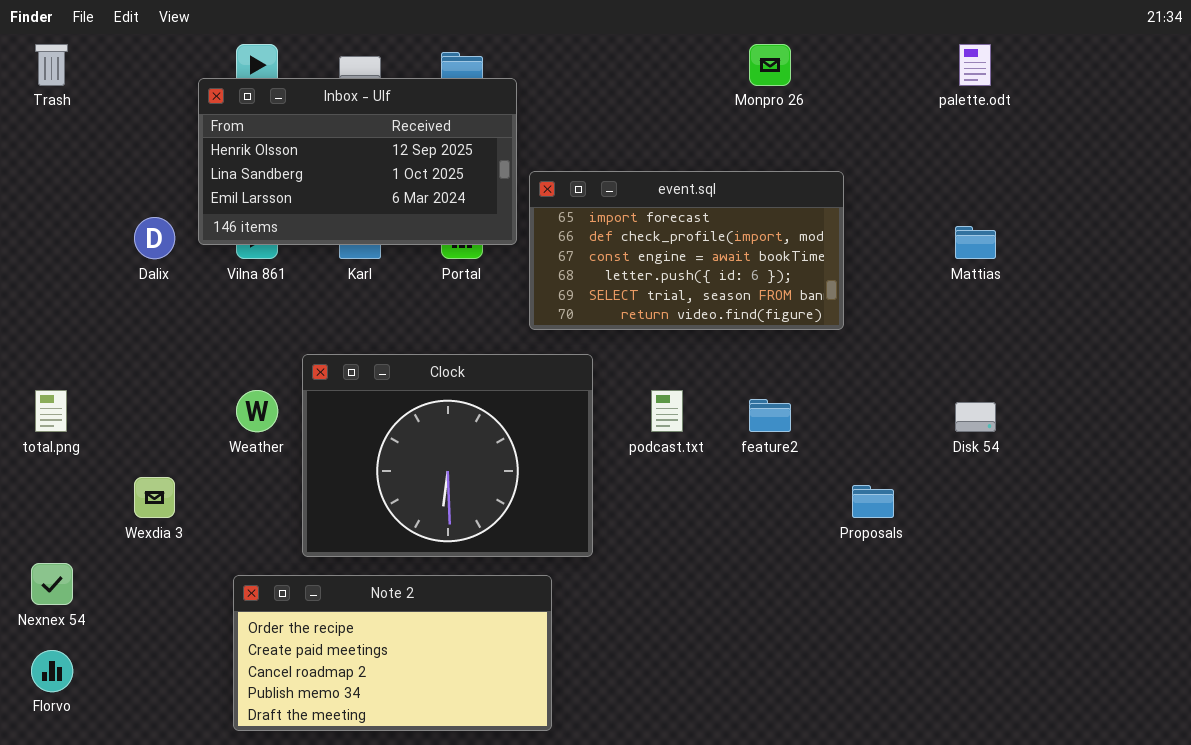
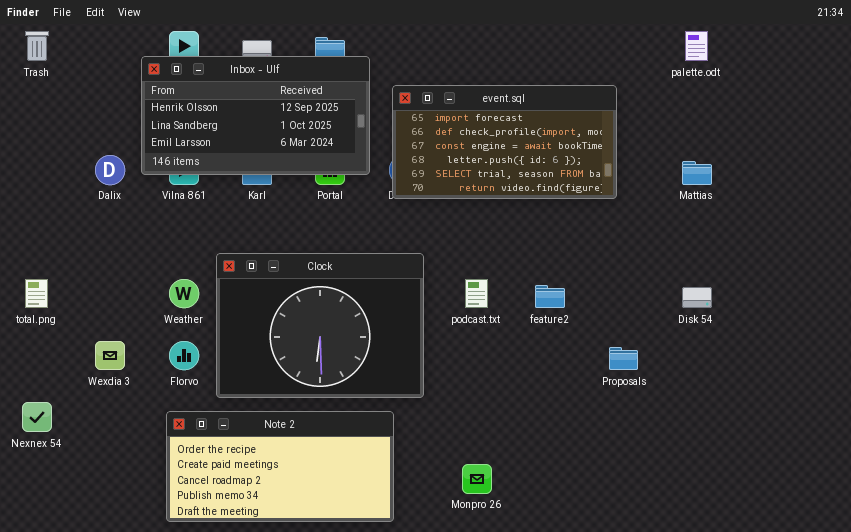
Monpro 26: [749,44,791,86] -> [462,464,492,494], moved
event.sql: [529,171,844,330] -> [392,85,617,199], moved
Florvo: [31,650,73,692] -> [169,341,199,370], moved

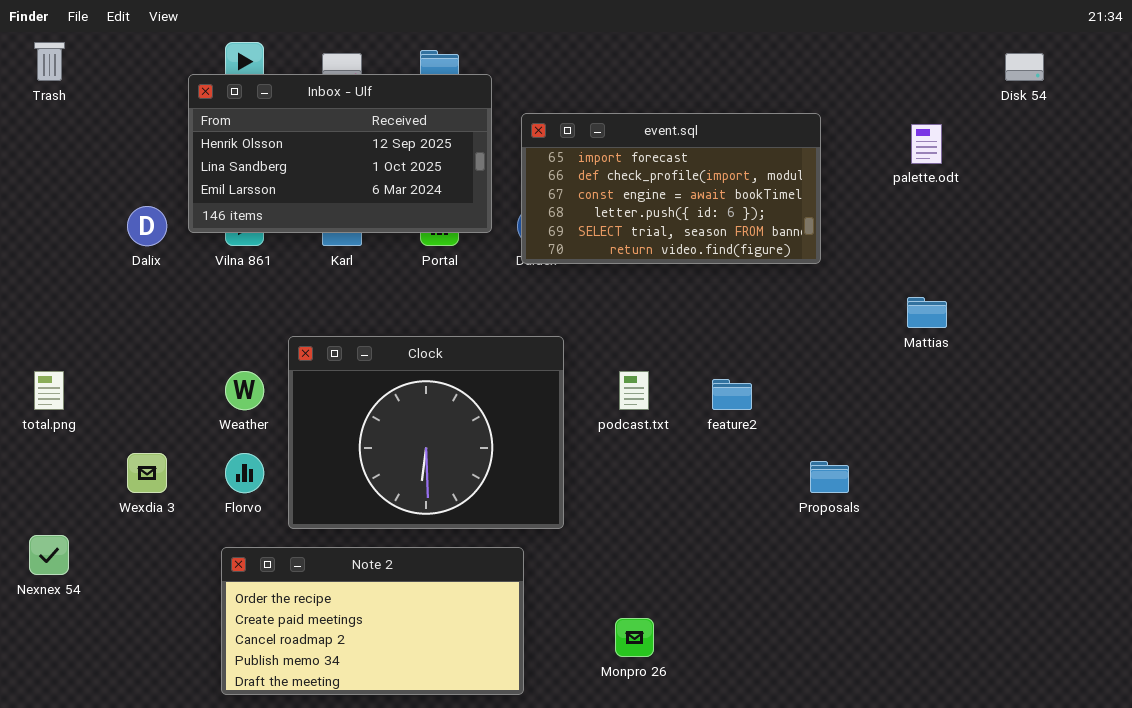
palette.odt: [685,31,708,61] -> [911,124,942,164], moved
Mattias: [682,161,712,185] -> [907,297,947,328], moved
Disk 54: [682,287,712,308] -> [1005,53,1044,81], moved

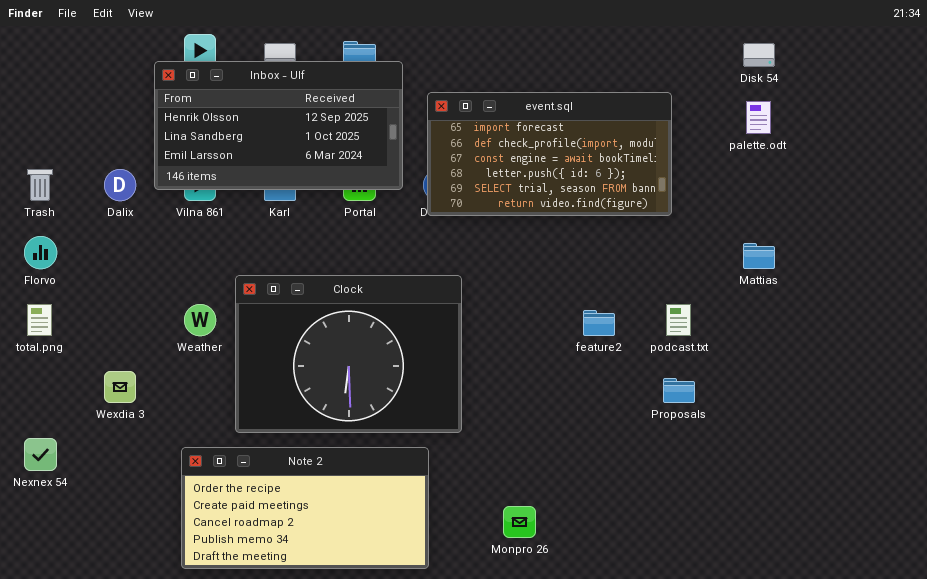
Trash: [34,42,65,81] -> [27,169,53,201], moved
Disk 54: [1005,53,1044,81] -> [743,43,775,67], moved
podcast.txt: [619,371,649,410] -> [666,304,691,336], moved
Florvo: [225,453,264,493] -> [24,236,57,269], moved

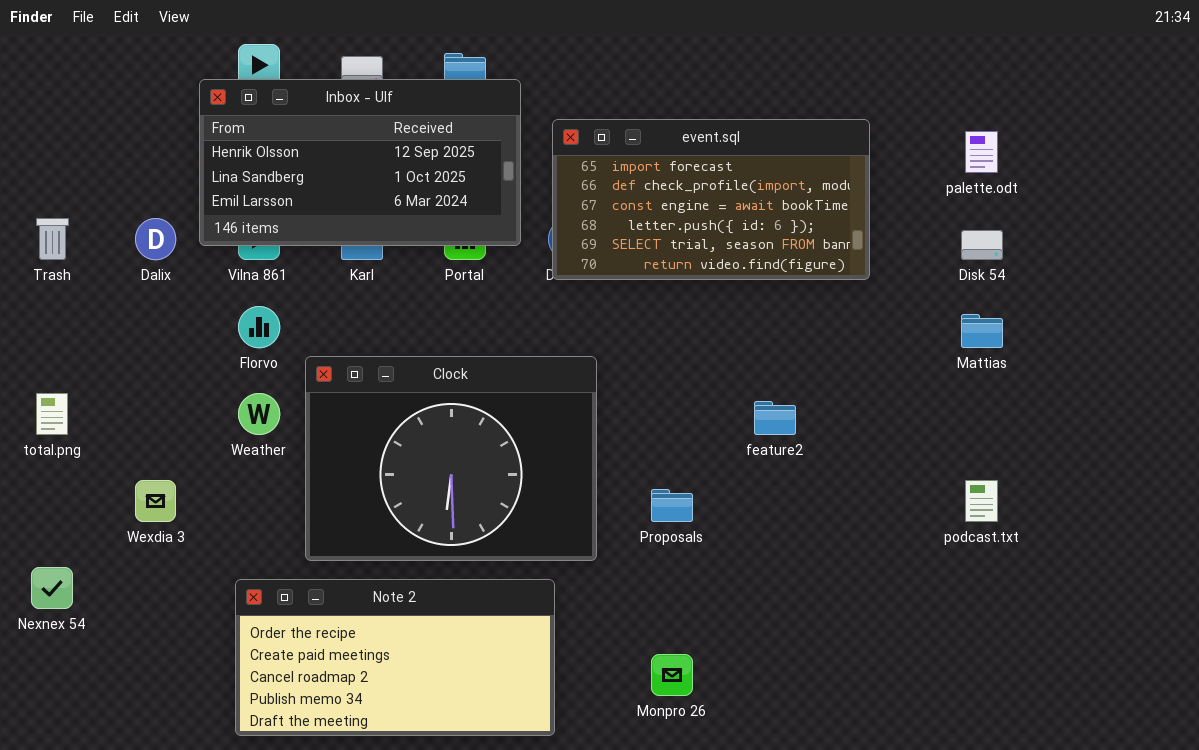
Disk 54: [743,43,775,67] -> [961,230,1003,260], moved
Florvo: [24,236,57,269] -> [238,306,280,348], moved
podcast.txt: [666,304,691,336] -> [965,480,998,522], moved
Proposals: [663,378,695,403] -> [651,489,693,522], moved

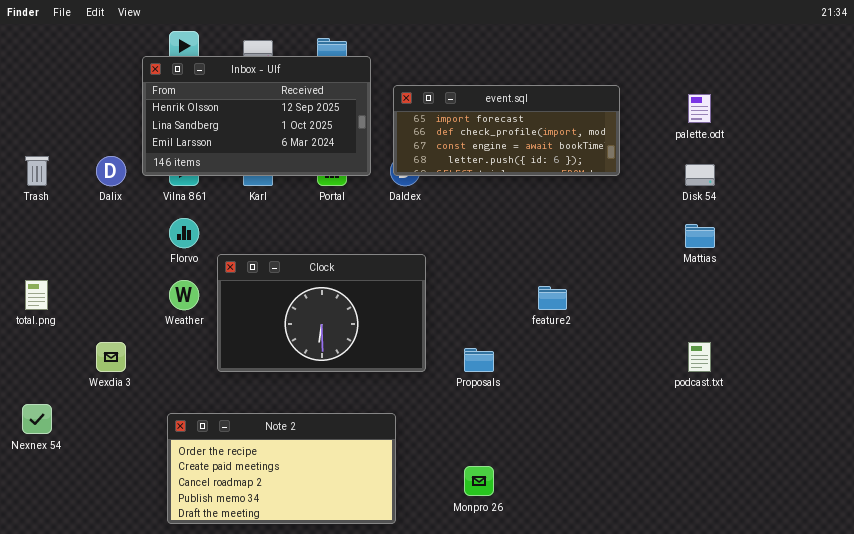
event.sql: [552,119,870,280] -> [393,85,620,176], resized
Clock: [305,356,597,561] -> [217,254,426,372], resized

